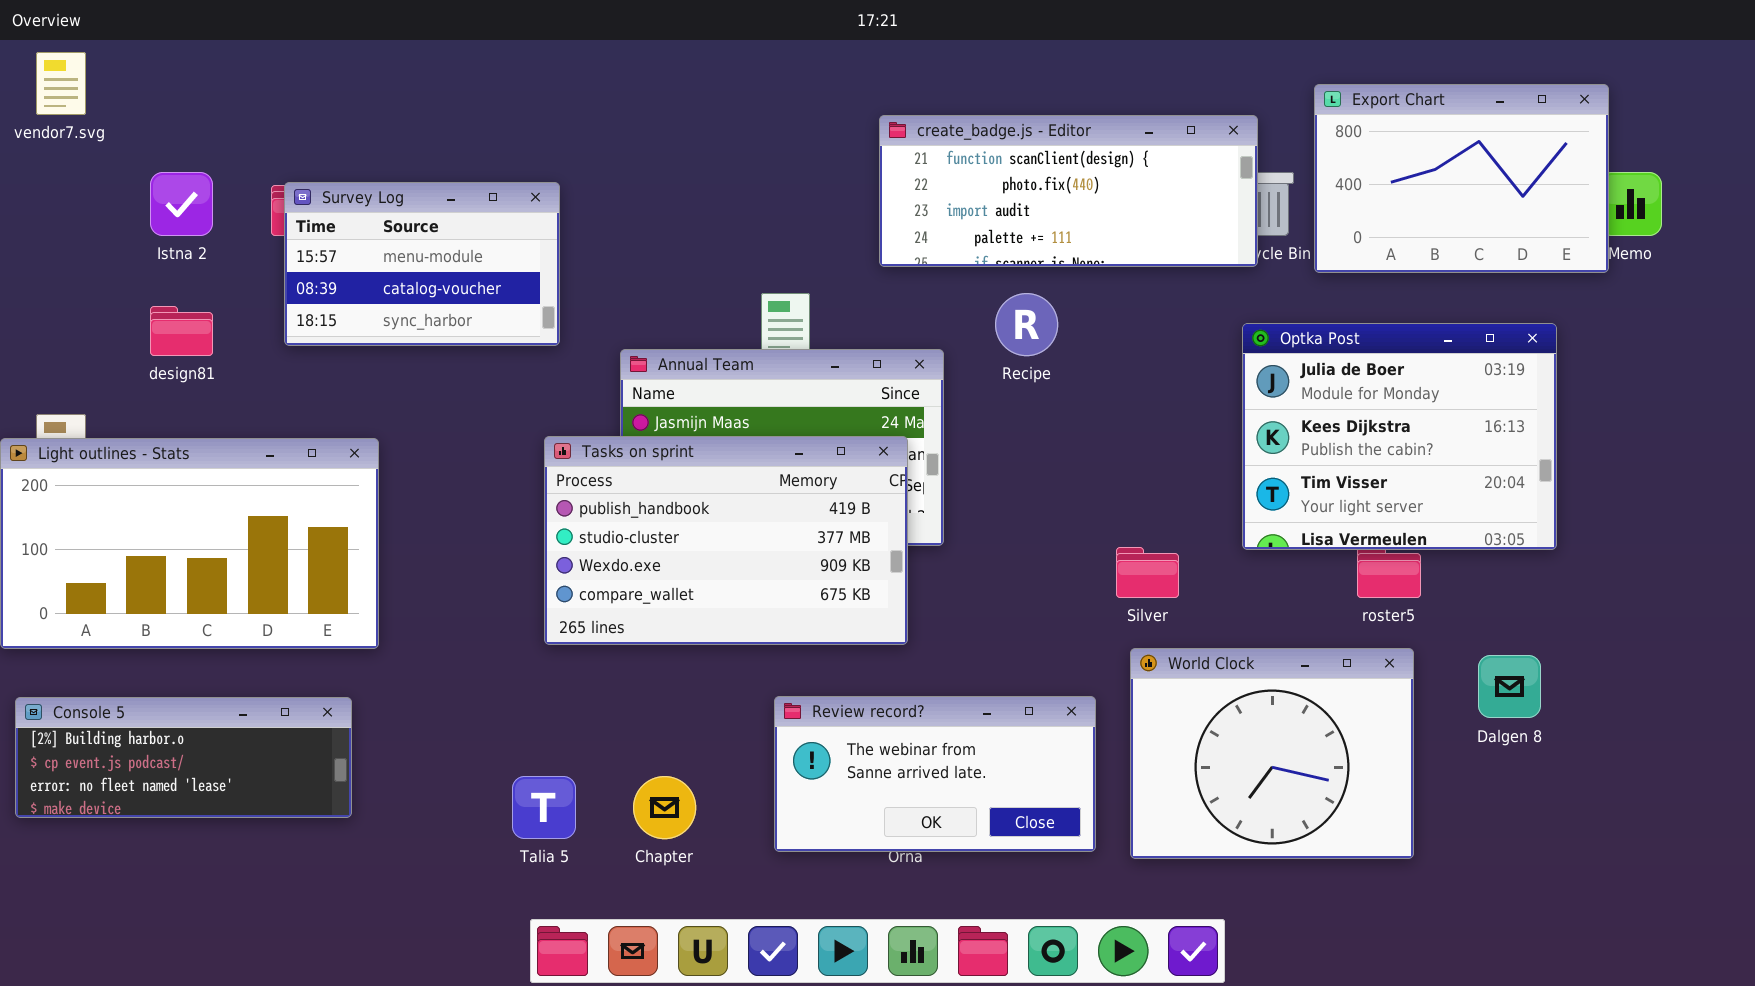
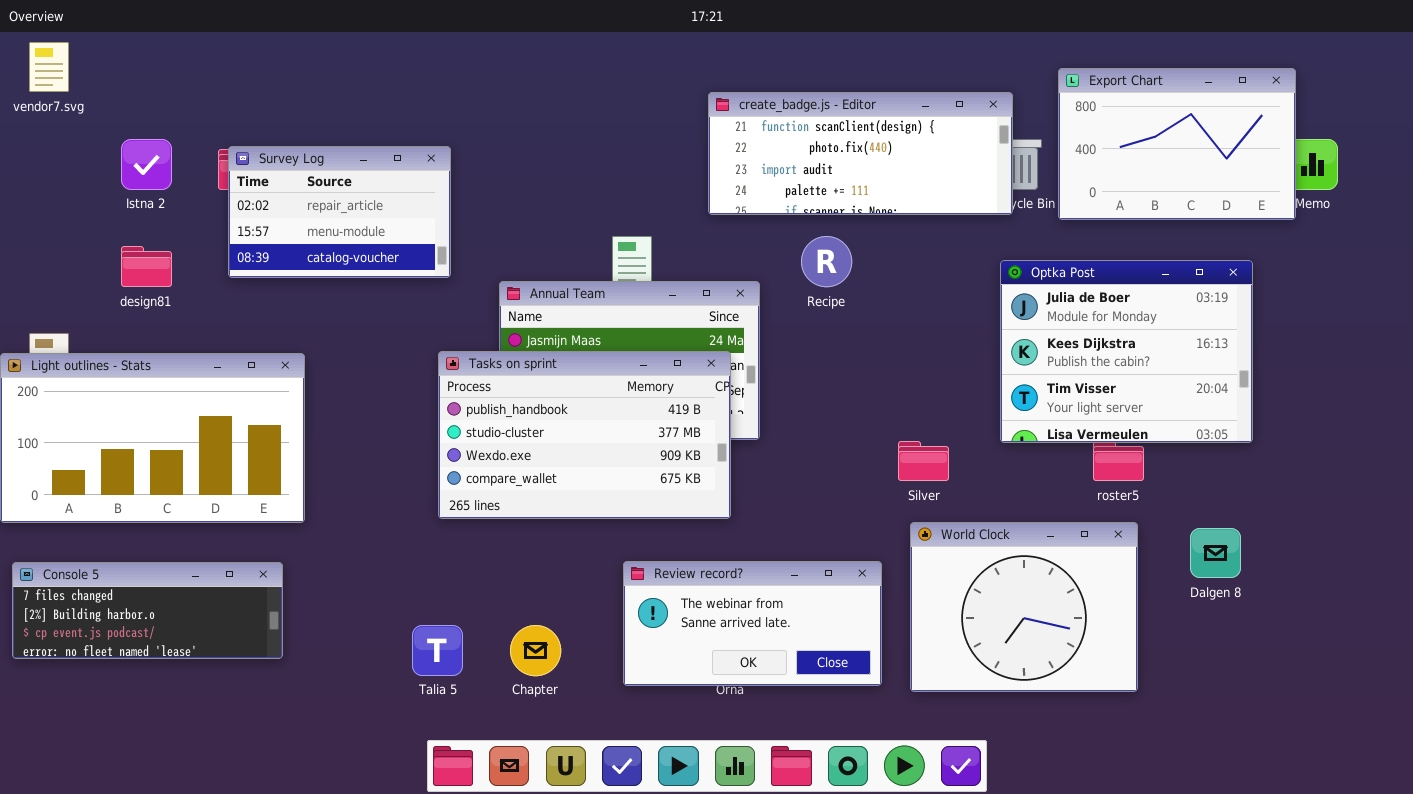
Survey Log: [284,182,560,346] -> [228,146,451,278], scrolled up 1 row
Console 5: [15,697,352,818] -> [12,562,283,659], scrolled up 1 row

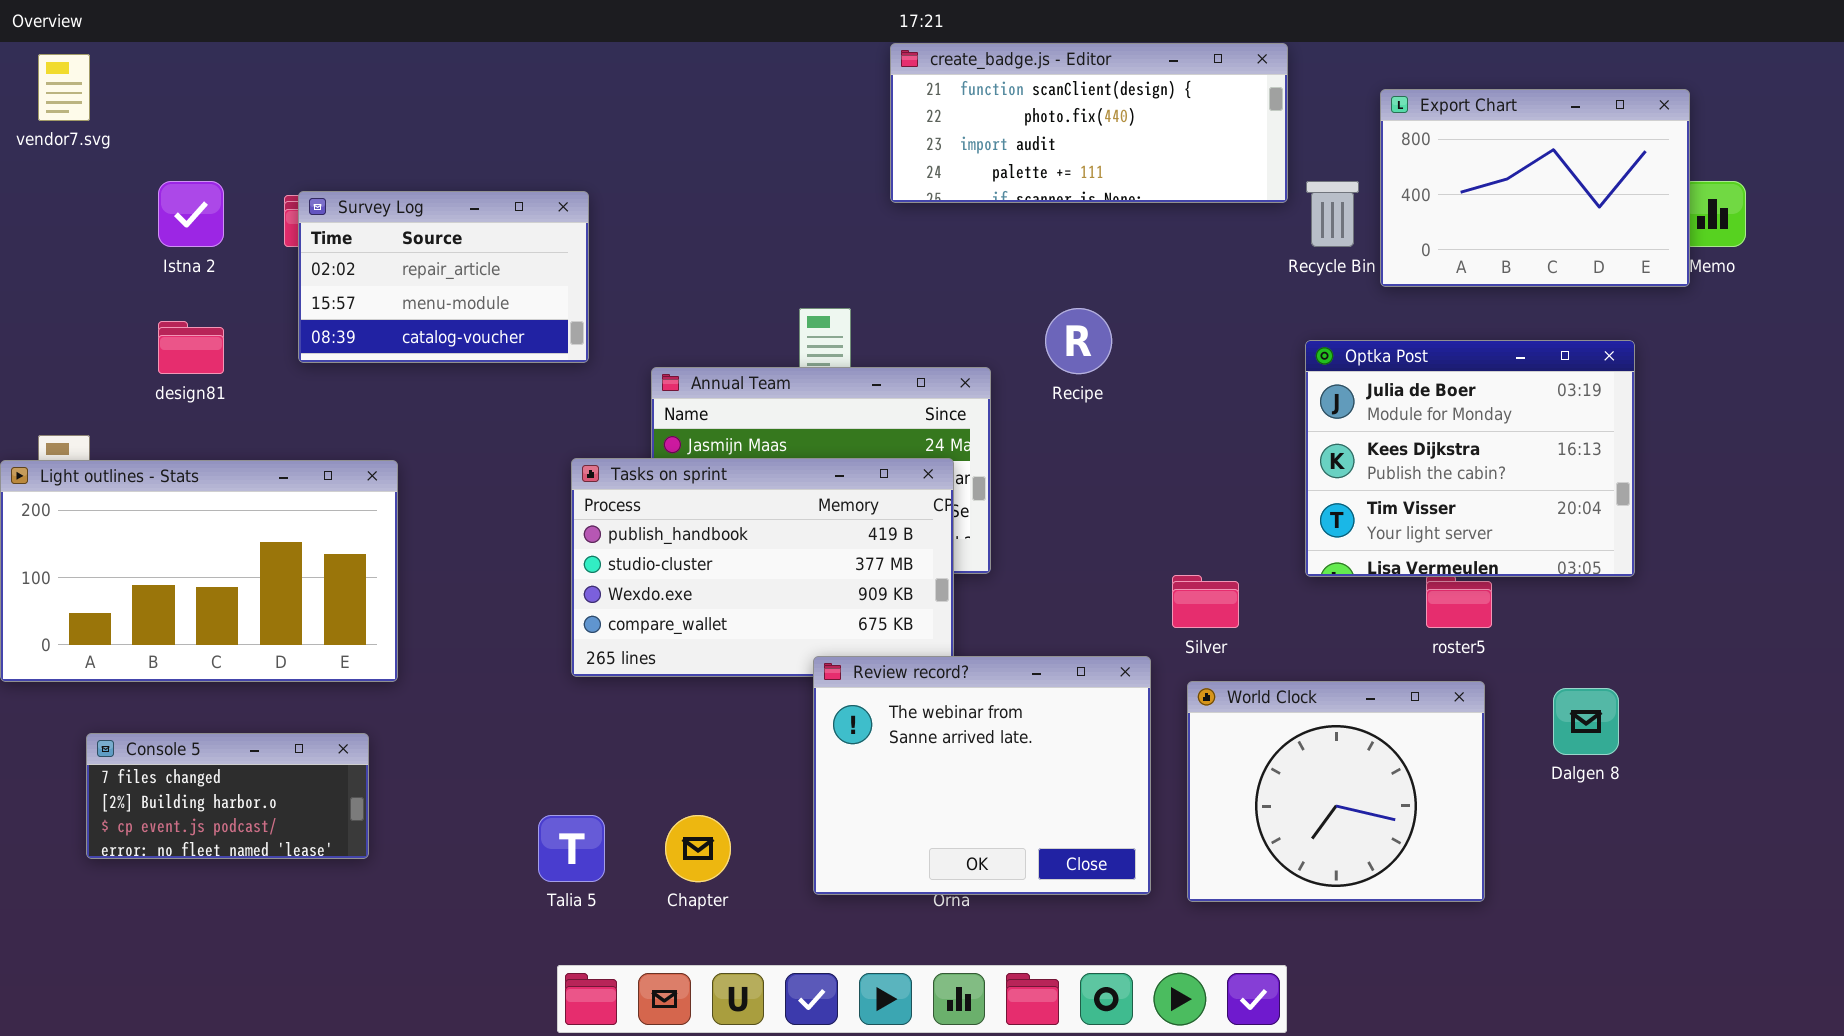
create_badge.js - Editor: [708,92,1013,215] -> [890,43,1288,203], moved
Review record?: [623,561,882,686] -> [813,656,1151,895], resized
Console 5: [12,562,283,659] -> [86,733,369,859], resized

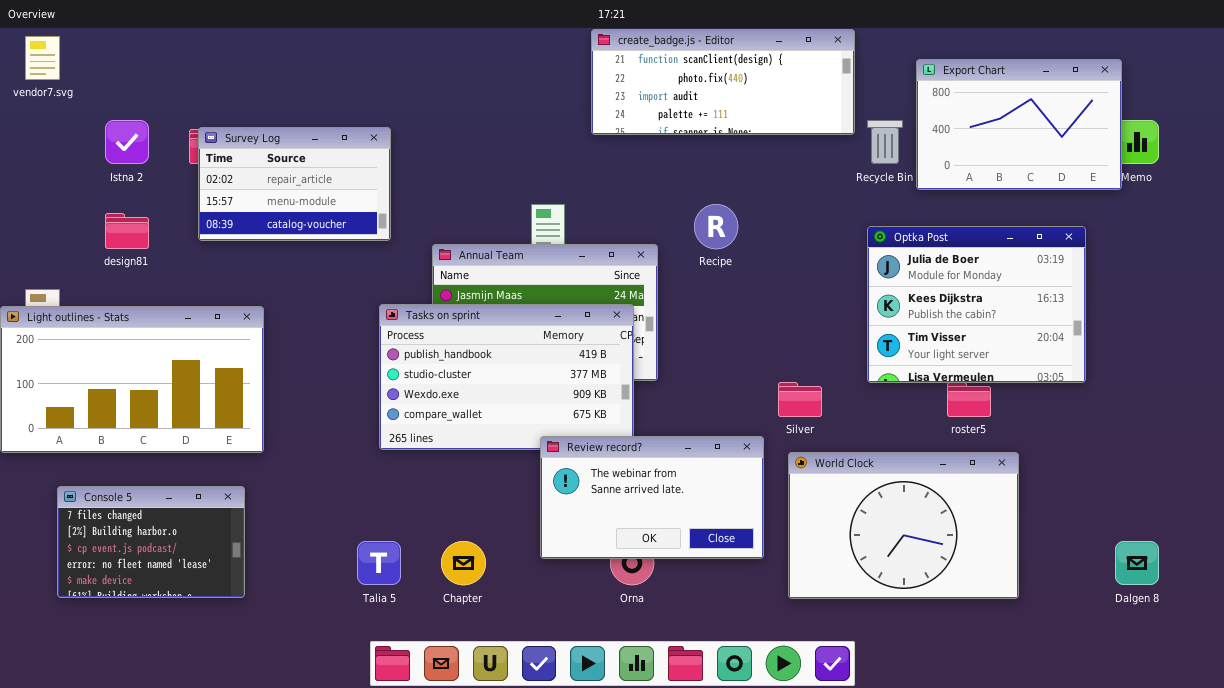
Review record?: [813,656,1151,895] -> [540,436,764,559], resized
World Clock: [1187,681,1485,902] -> [788,452,1019,599], resized
Dalgen 8: [1553,688,1619,755] -> [1115,541,1159,585], moved
Console 5: [86,733,369,859] -> [57,486,245,598], resized

